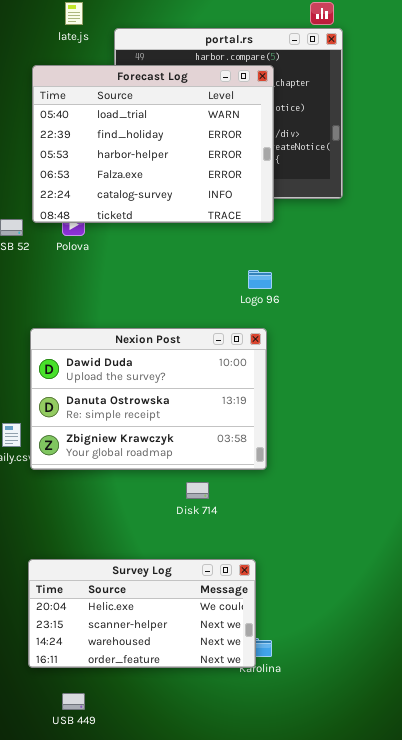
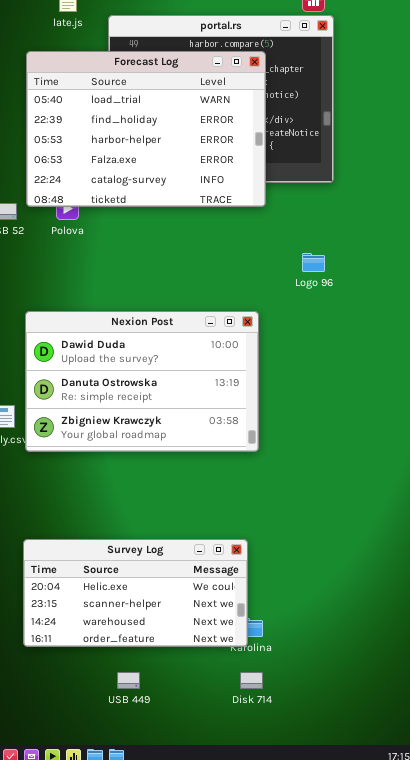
Logo 96: [248,270,272,289] -> [302,253,325,272], moved
Disk 714: [186,482,209,499] -> [240,672,263,689], moved
USB 449: [62,693,85,710] -> [117,672,140,689], moved

